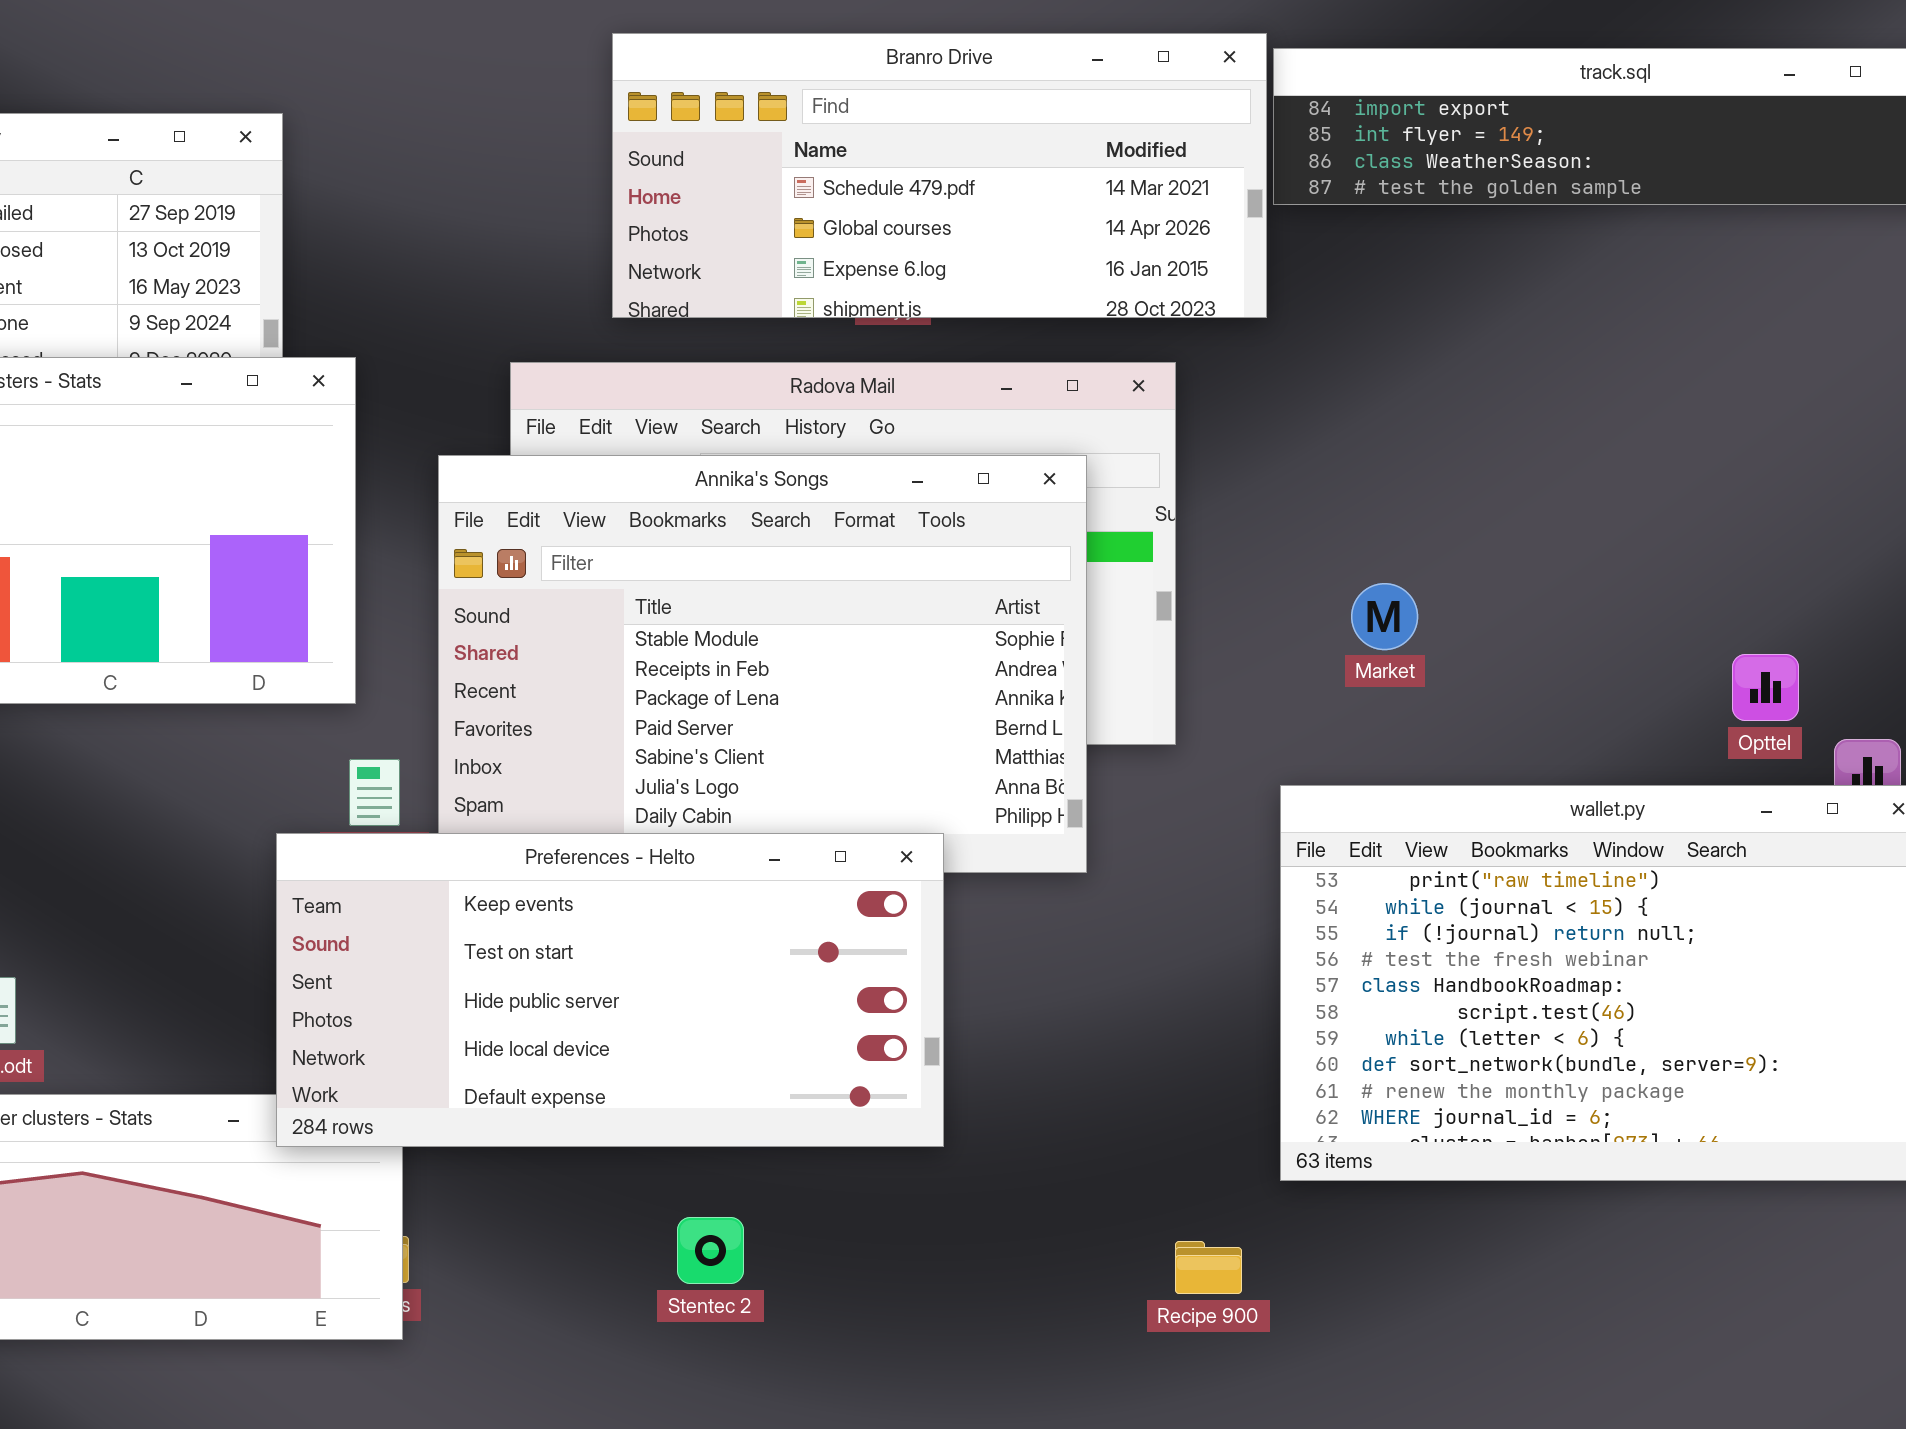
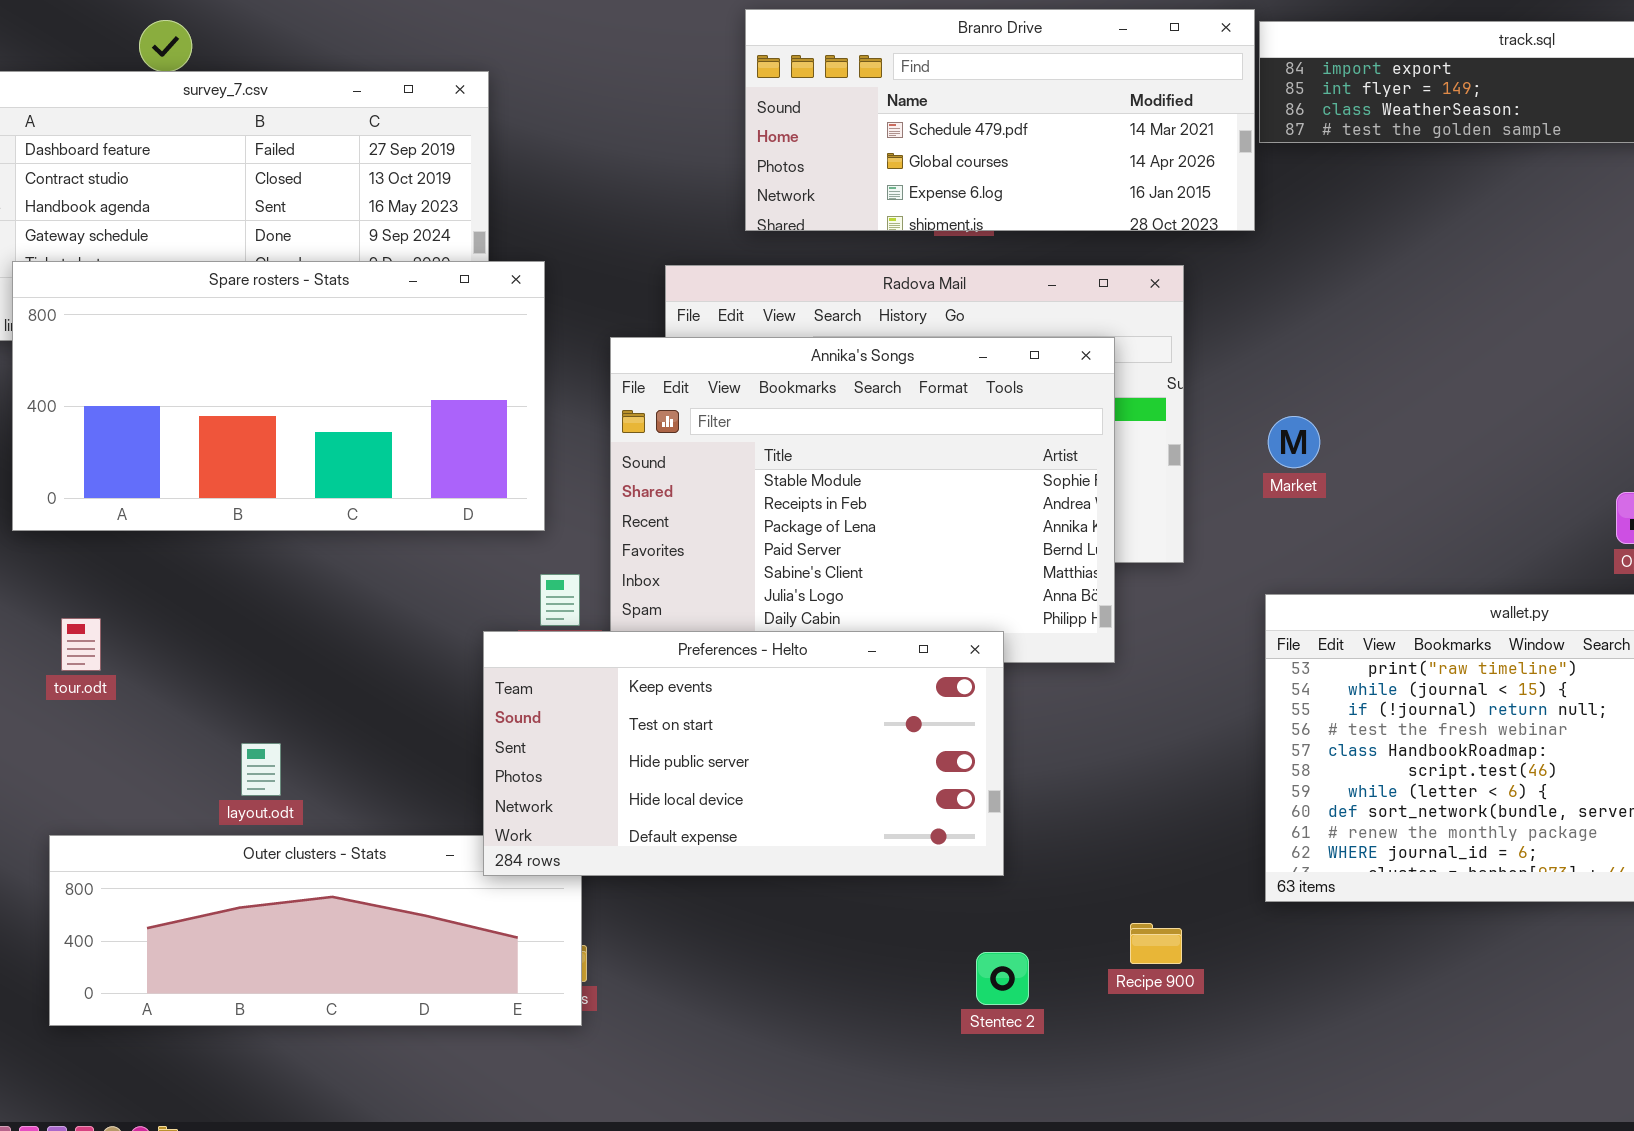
Market: [1351,583,1418,650] -> [1268,416,1320,468], moved
Stentec 2: [677,1217,744,1284] -> [976,952,1029,1005], moved
Recipe 900: [1175,1241,1242,1294] -> [1130,923,1182,964], moved

